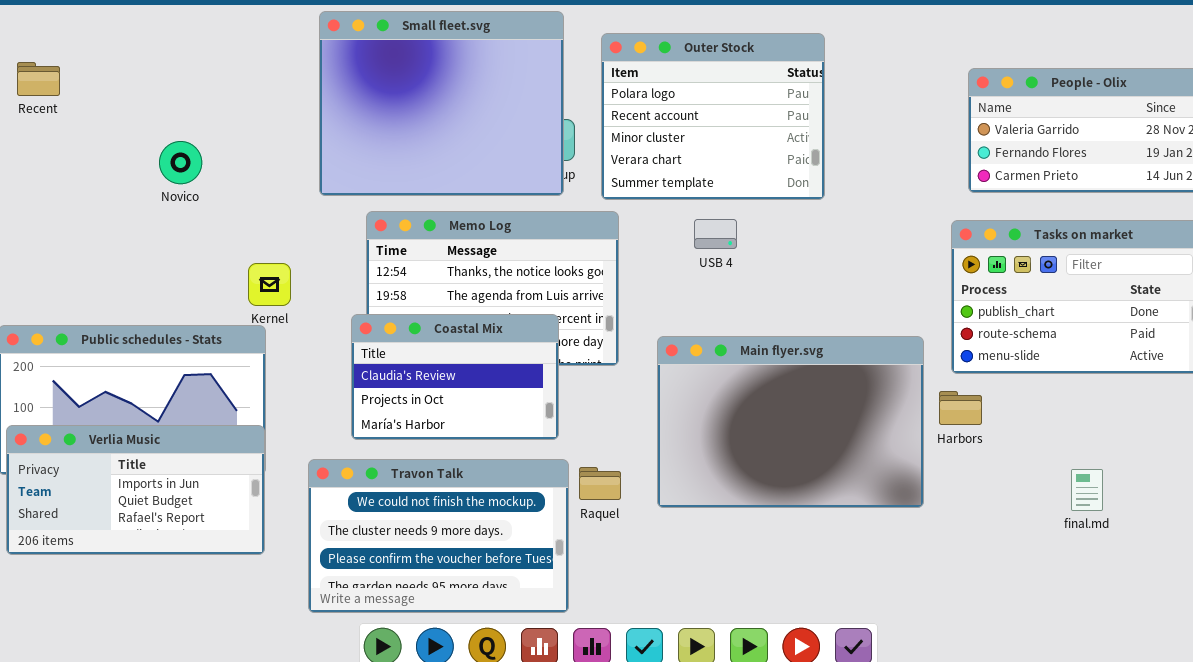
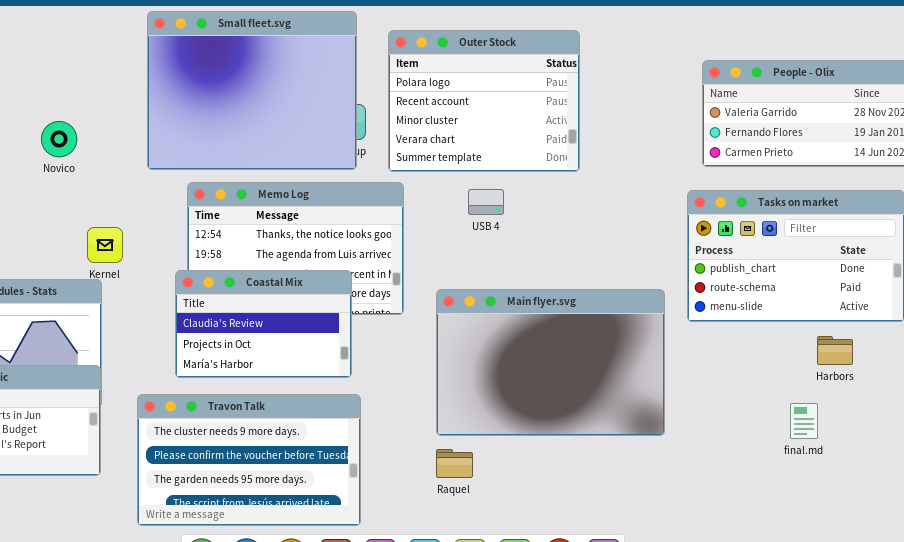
Novico: [159,141,202,184] -> [41,121,77,157], moved
Harbors: [939,391,982,425] -> [817,336,853,365], moved
Travon Talk: [308,459,569,613] -> [137,394,361,526], scrolled down 1 row
Raquel: [579,467,621,500] -> [436,449,473,478], moved

